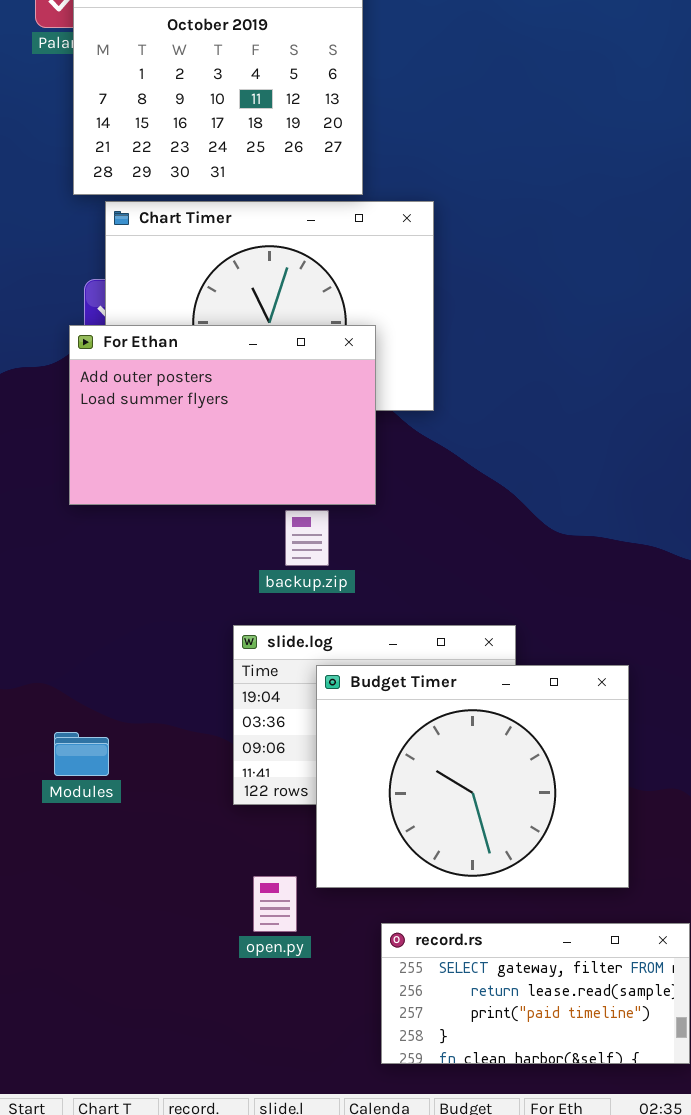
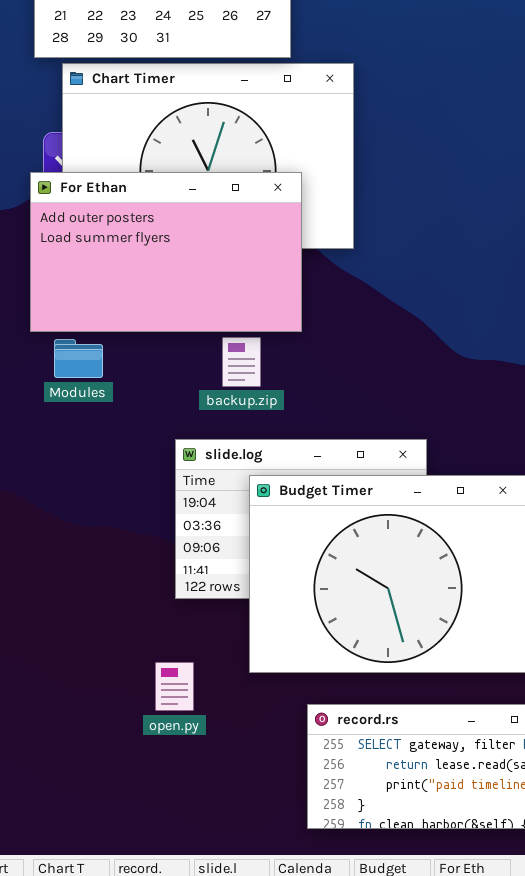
Modules: [54,732,109,776] -> [54,339,103,378], moved
open.py: [253,876,297,932] -> [155,662,194,711], moved

